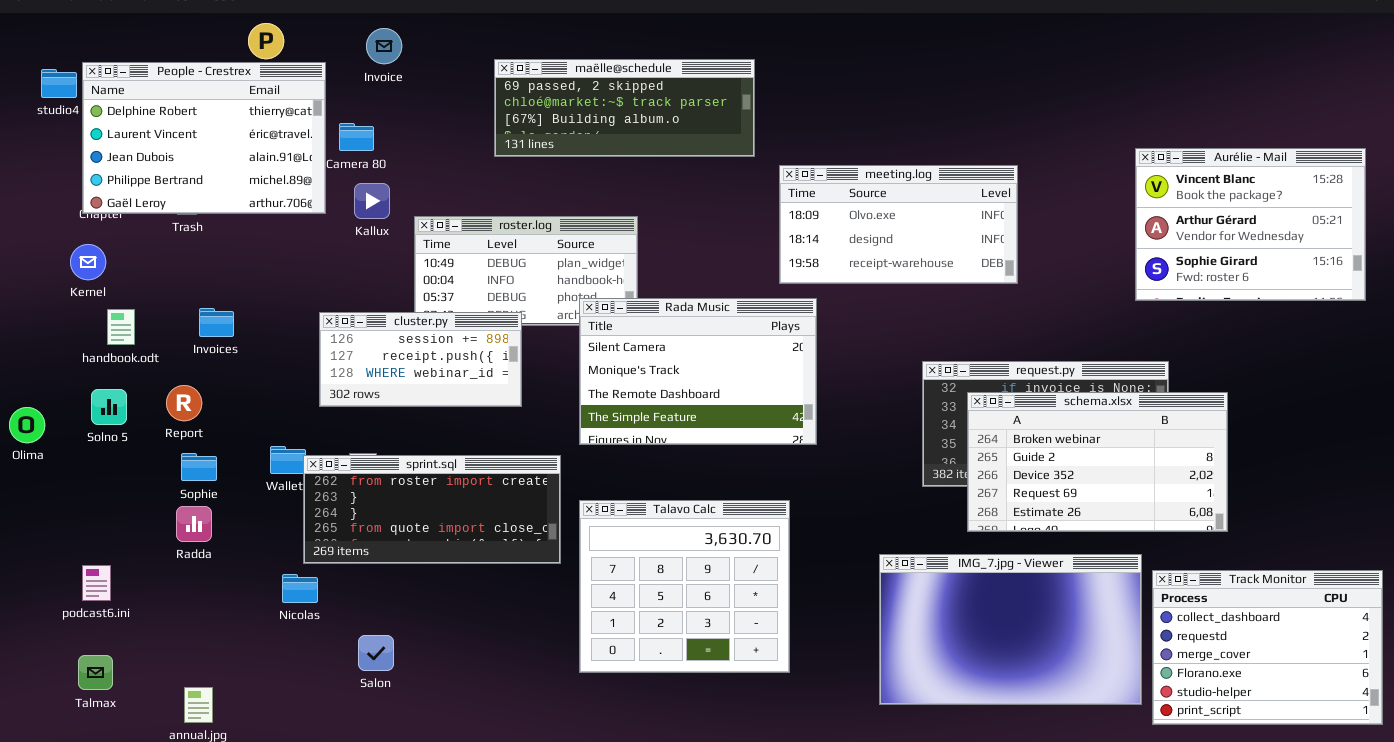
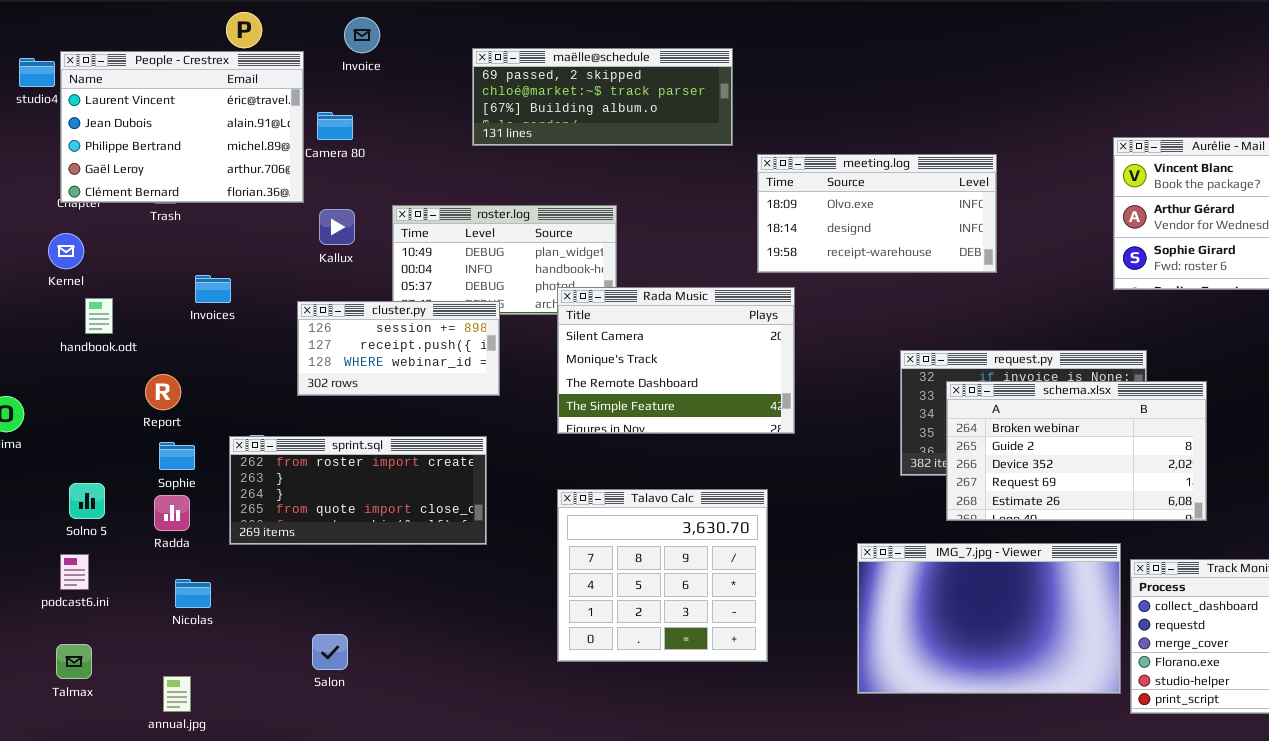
People - Crestrex: [82,62,326,214] -> [60,51,304,203], scrolled down 1 row
Kallux: [354,183,390,219] -> [319,209,355,245], moved
Invoices: [199,308,234,337] -> [195,275,231,303], moved
Solno 5: [91,389,127,425] -> [69,483,105,519], moved
sprint.sql: [303,455,561,564] -> [229,436,487,545], moved
Nicolas: [282,574,318,603] -> [175,579,211,608], moved
Salon: [358,635,394,671] -> [312,634,348,670], moved

